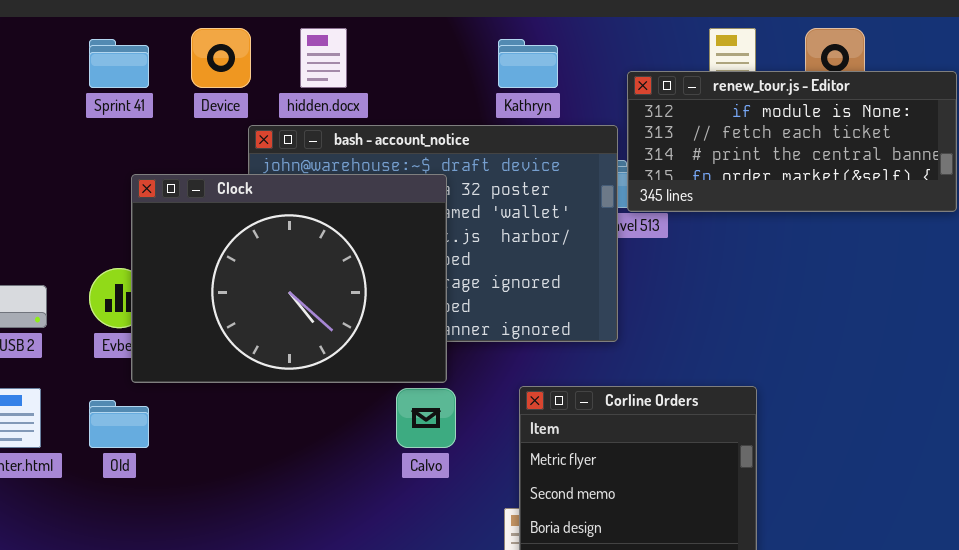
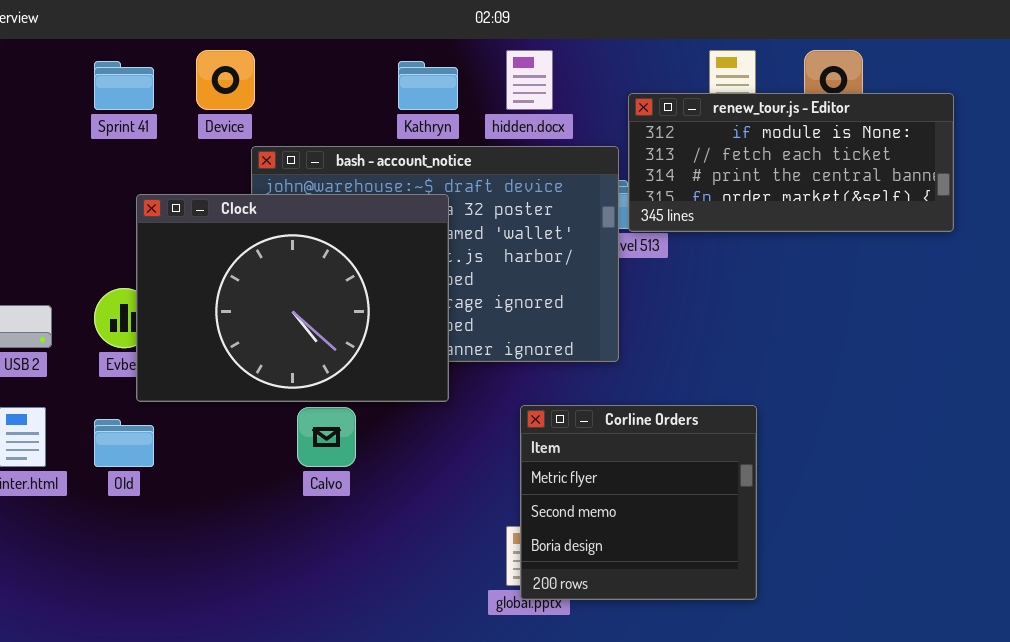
hidden.docx: [300,28,347,88] -> [506,50,553,110], moved
Kathryn: [498,39,558,88] -> [398,61,458,110], moved
Calvo: [396,388,456,448] -> [297,407,356,467], moved

